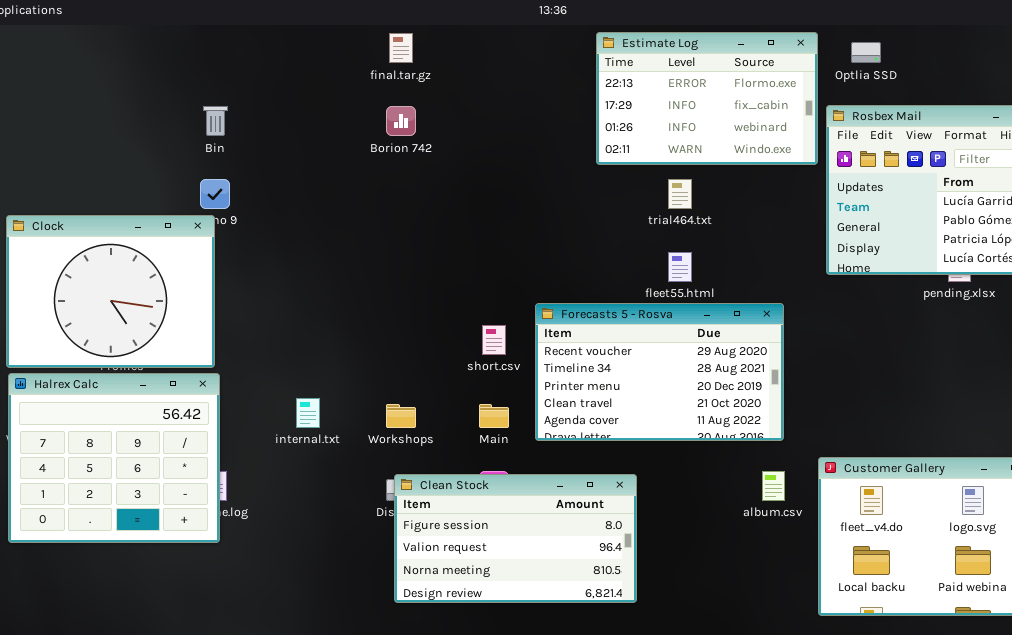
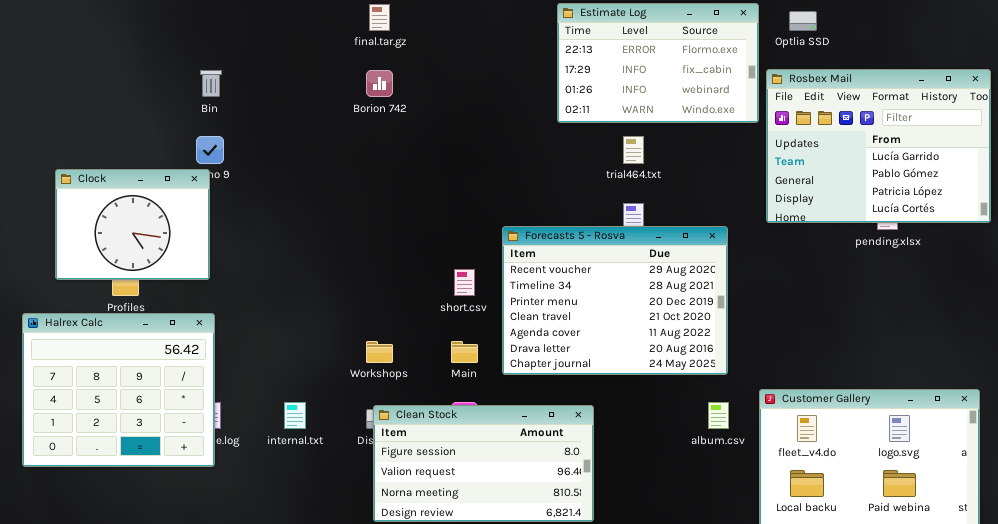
Clock: [6,215,215,368] -> [55,169,210,280], resized
Forecasts 5 - Rosva: [535,303,784,441] -> [502,226,728,375], resized
internal.txt: [296,398,320,428] -> [284,402,306,429], moved

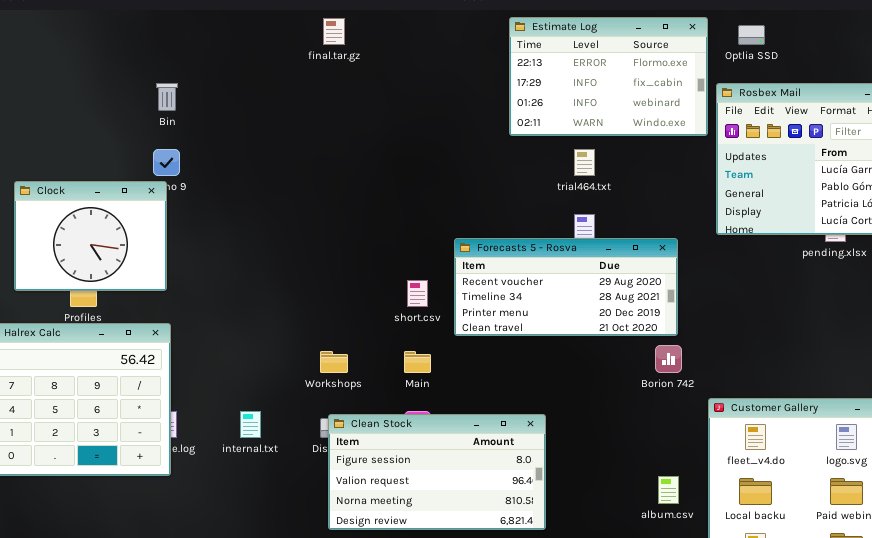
Borion 742: [366,70,393,97] -> [655,345,682,373], moved
Forecasts 5 - Rosva: [502,226,728,375] -> [454,238,678,336], resized
album.csv: [708,402,729,429] -> [658,476,679,504], moved

